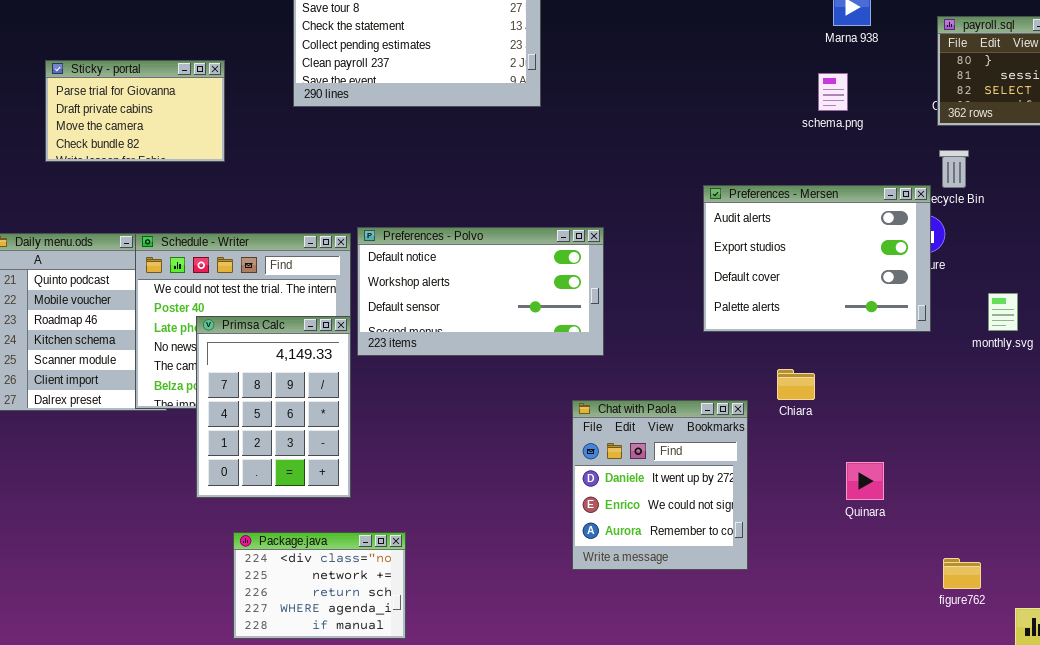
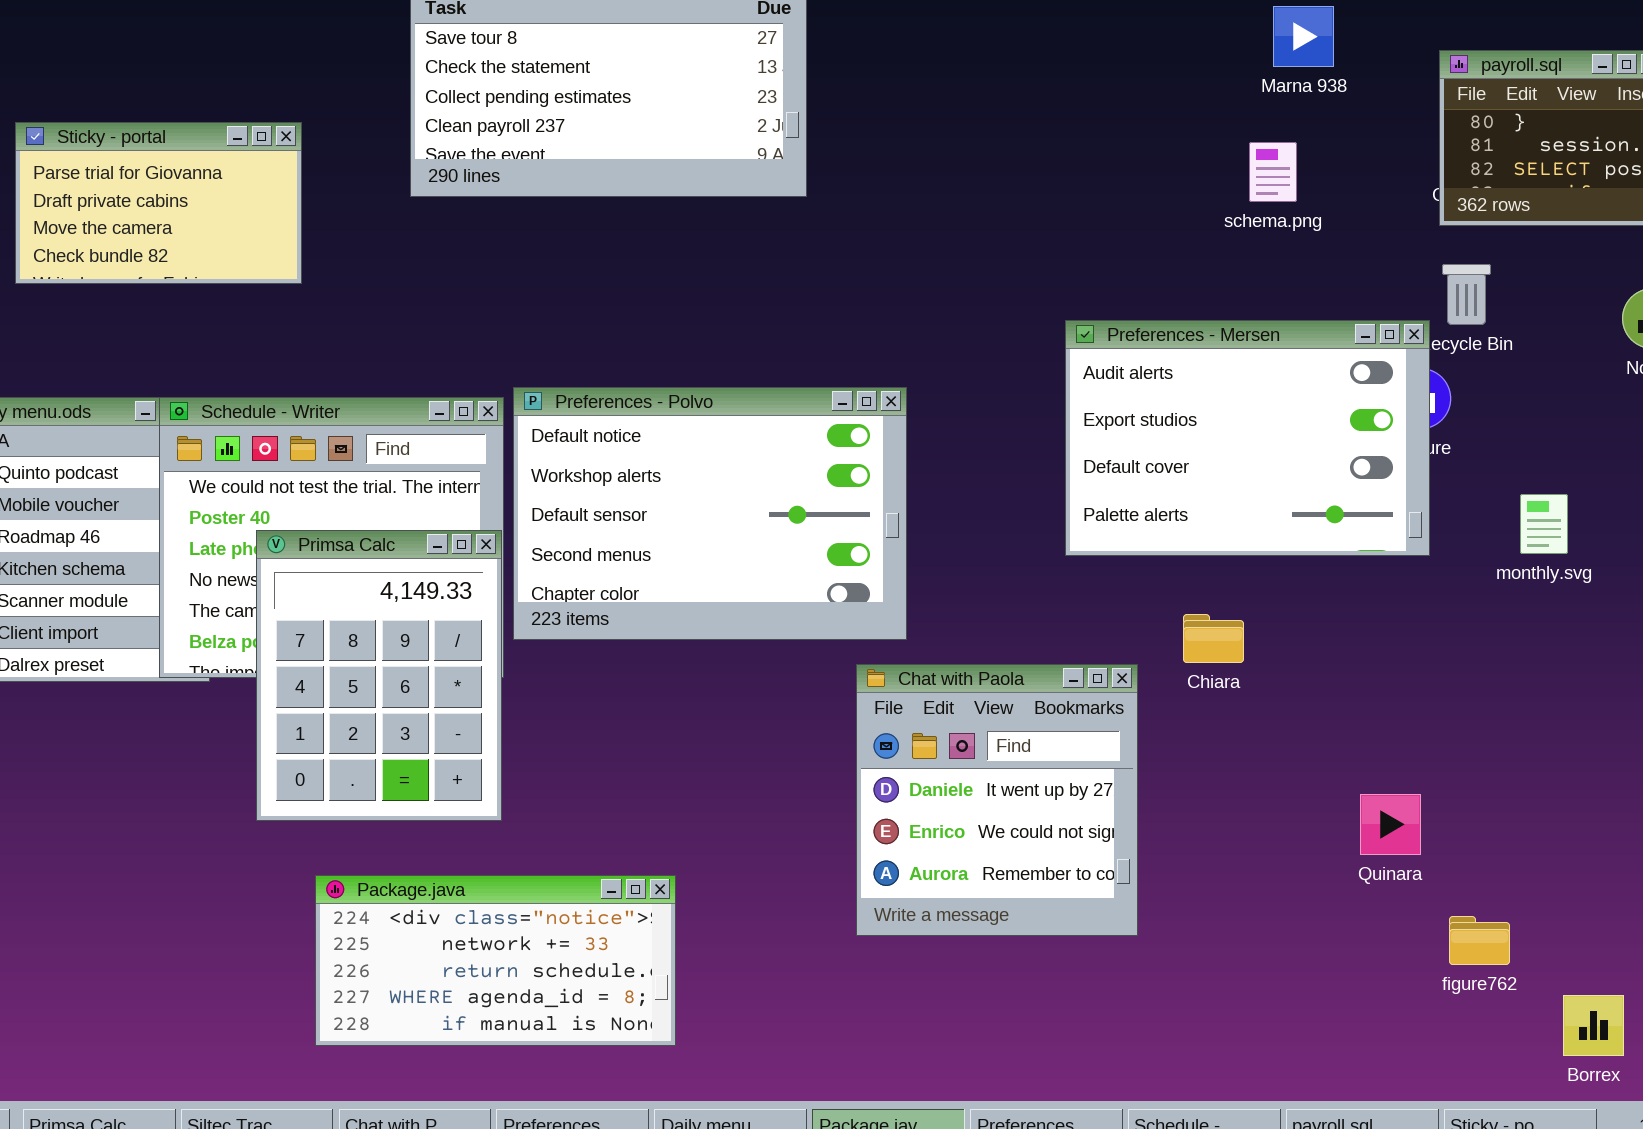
Preferences - Polvo: [357,227,604,356] -> [513,387,907,640], resized
Quinara: [846,462,884,500] -> [1360,794,1421,855], moved
Package.java: [233,532,406,639] -> [315,875,676,1046], resized

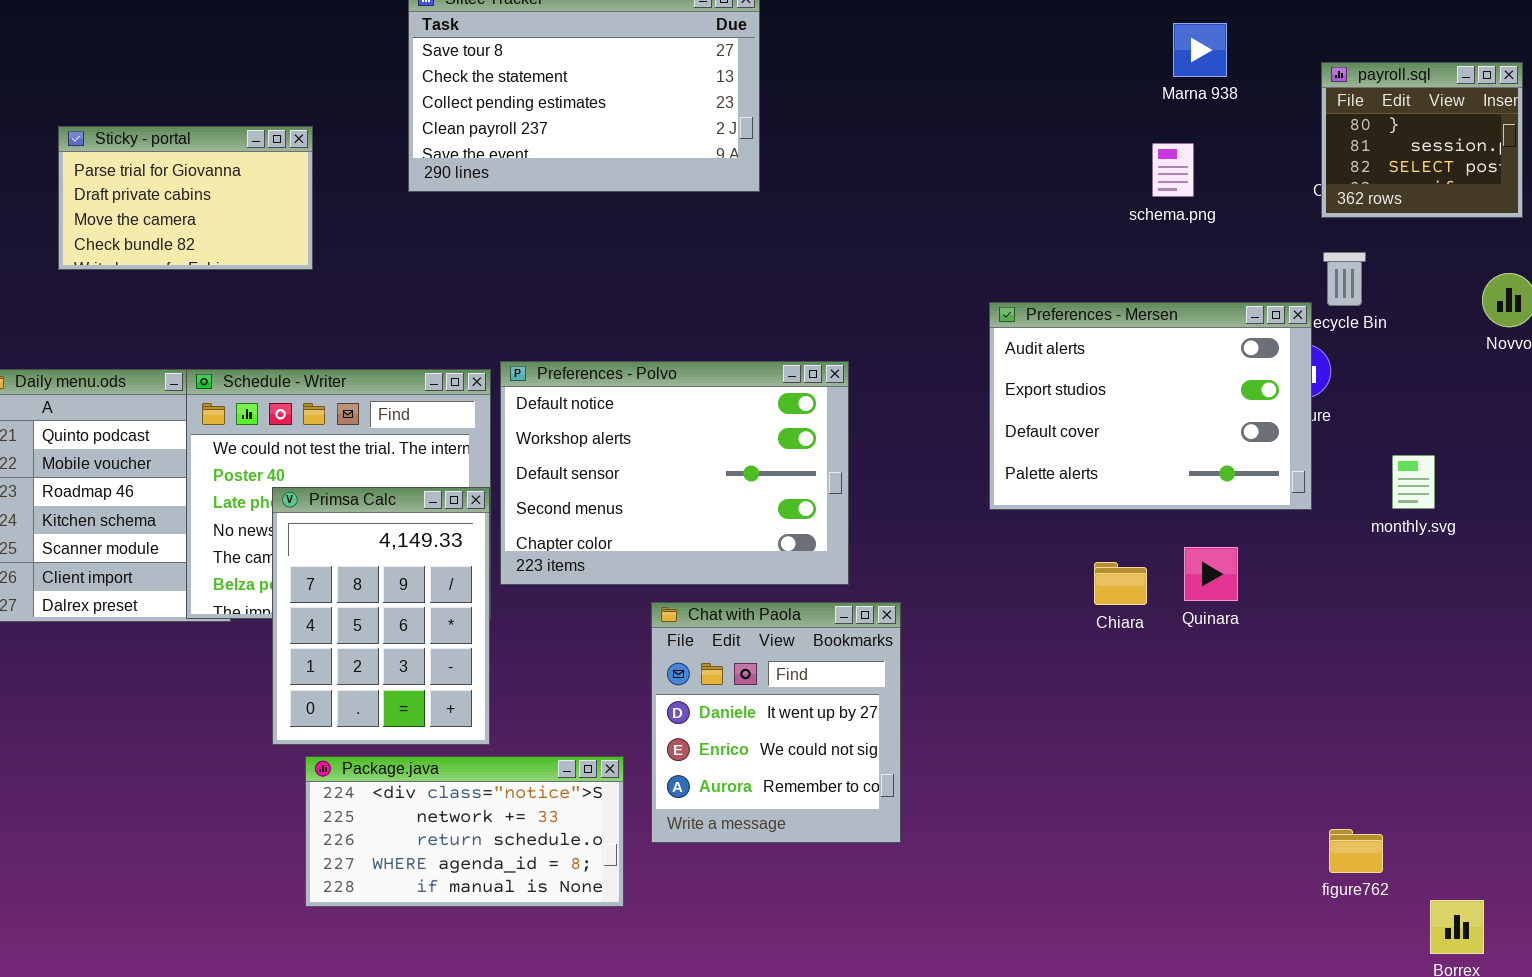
Chat with Paola: [856,664,1138,936] -> [651,602,901,843], moved
Quinara: [1360,794,1421,855] -> [1184,547,1238,601], moved
Package.java: [315,875,676,1046] -> [305,756,624,907], moved

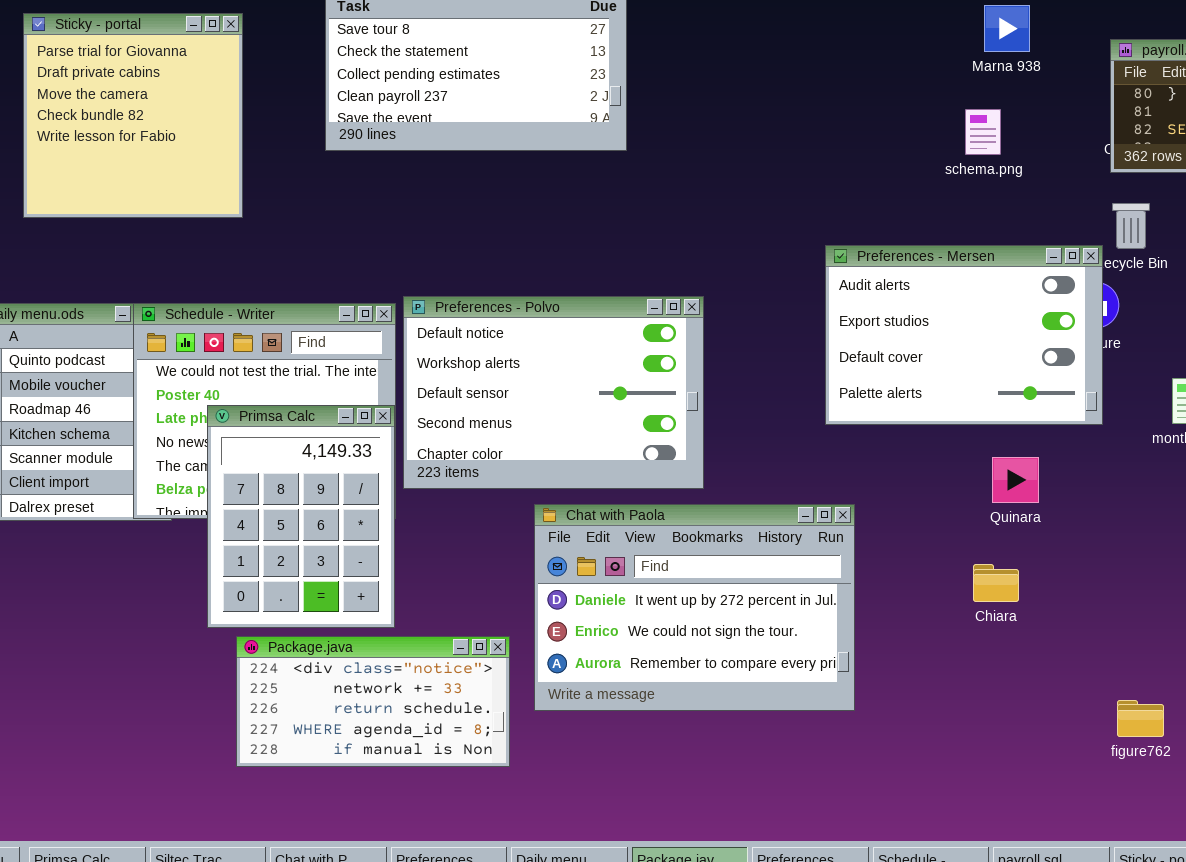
Sticky - portal: [58,126,313,270] -> [23,13,243,218], resized
Chiara: [1094,562,1147,605] -> [973,564,1019,602], moved
Chat with Paola: [651,602,901,843] -> [534,504,855,711], resized

